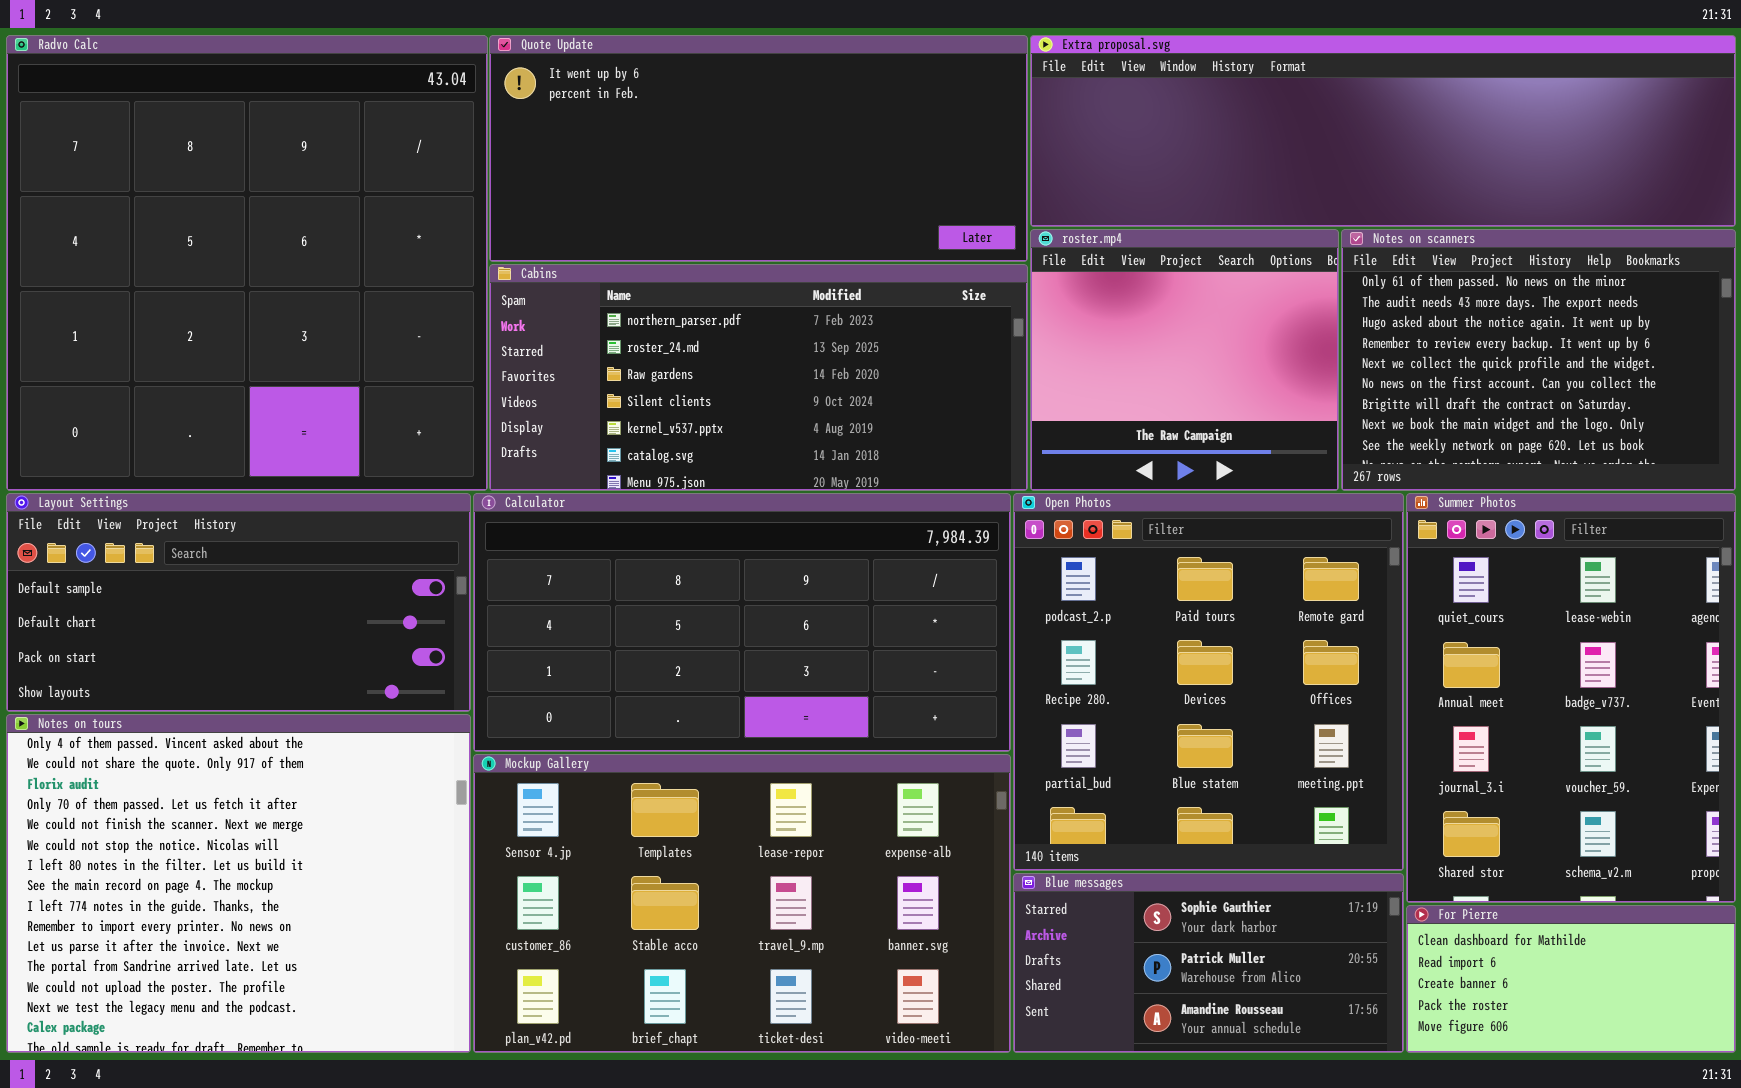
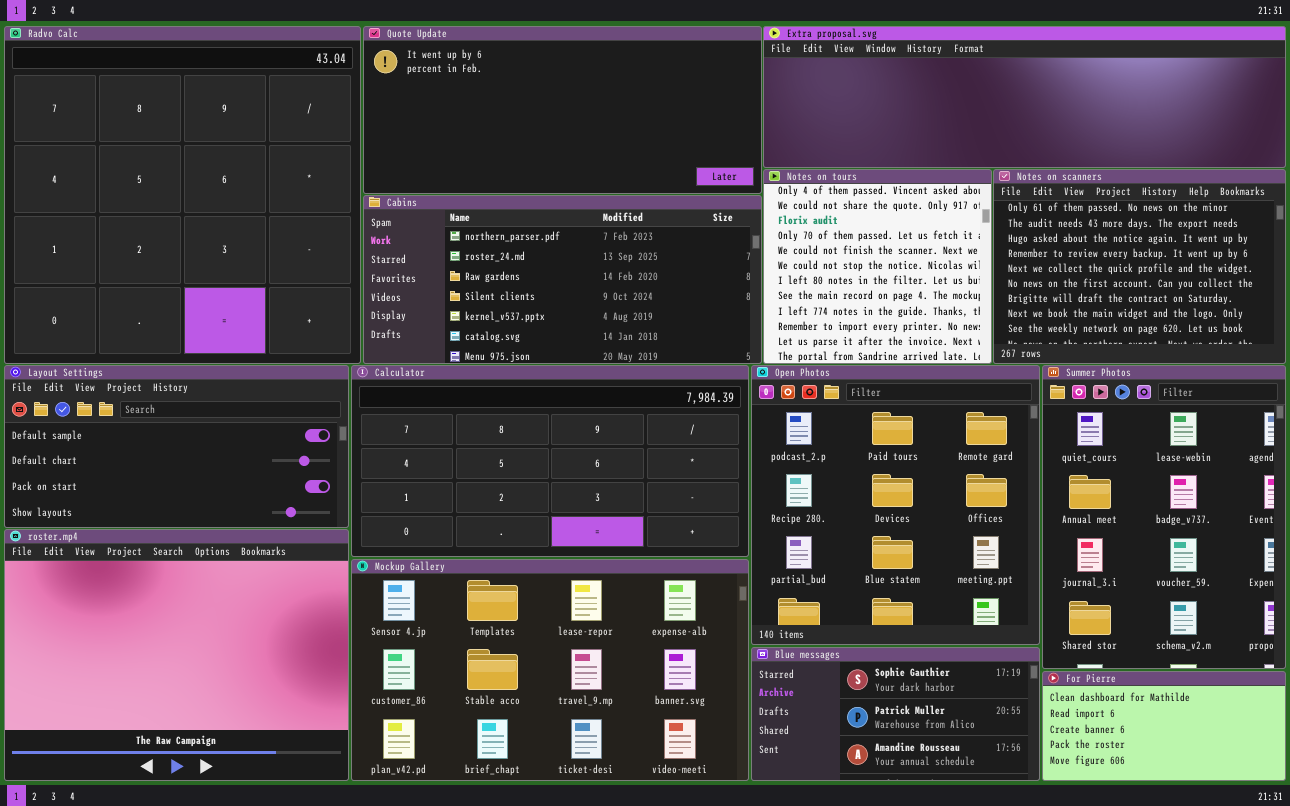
roster.mp4: [1030,229,1339,491] -> [4,529,349,781], moved, resized
Notes on tours: [6,714,471,1053] -> [763,169,992,364], moved, resized

